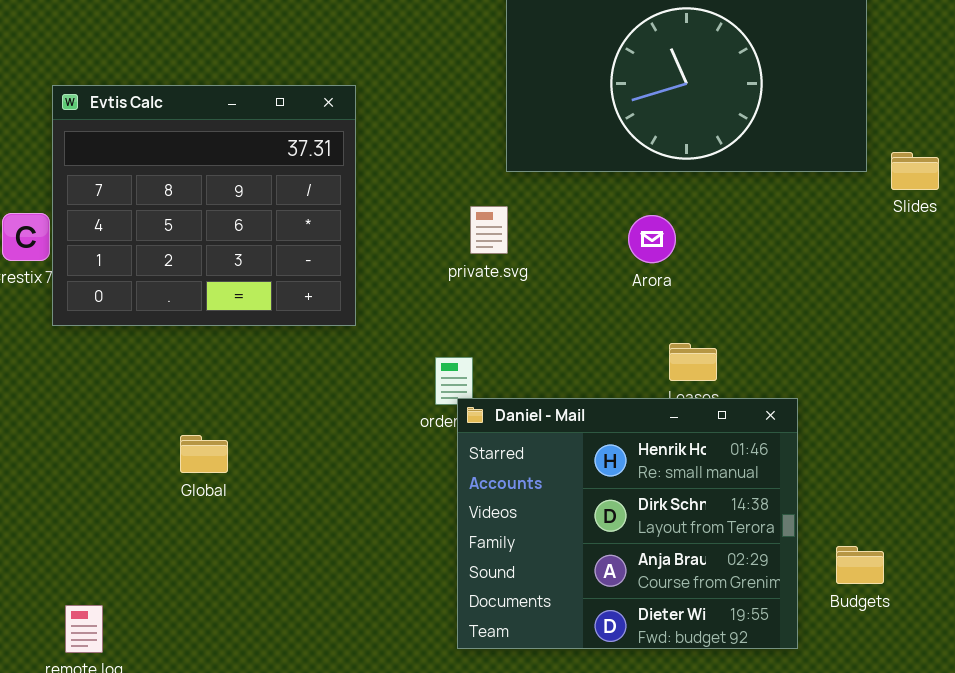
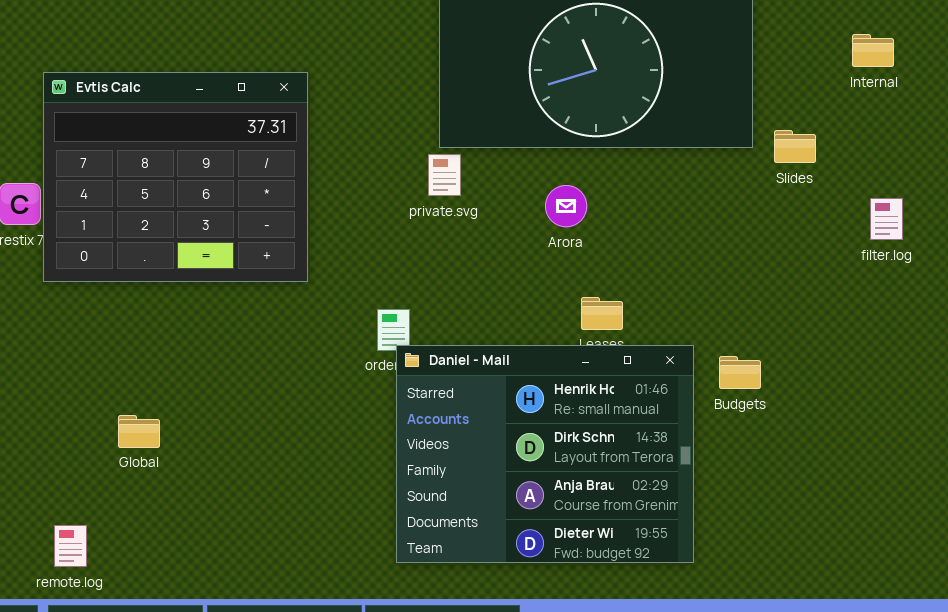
private.svg: [470,206,508,254] -> [428,154,461,196], moved
Global: [180,435,228,473] -> [118,415,160,448], moved
Budgets: [836,546,884,584] -> [719,356,761,389], moved

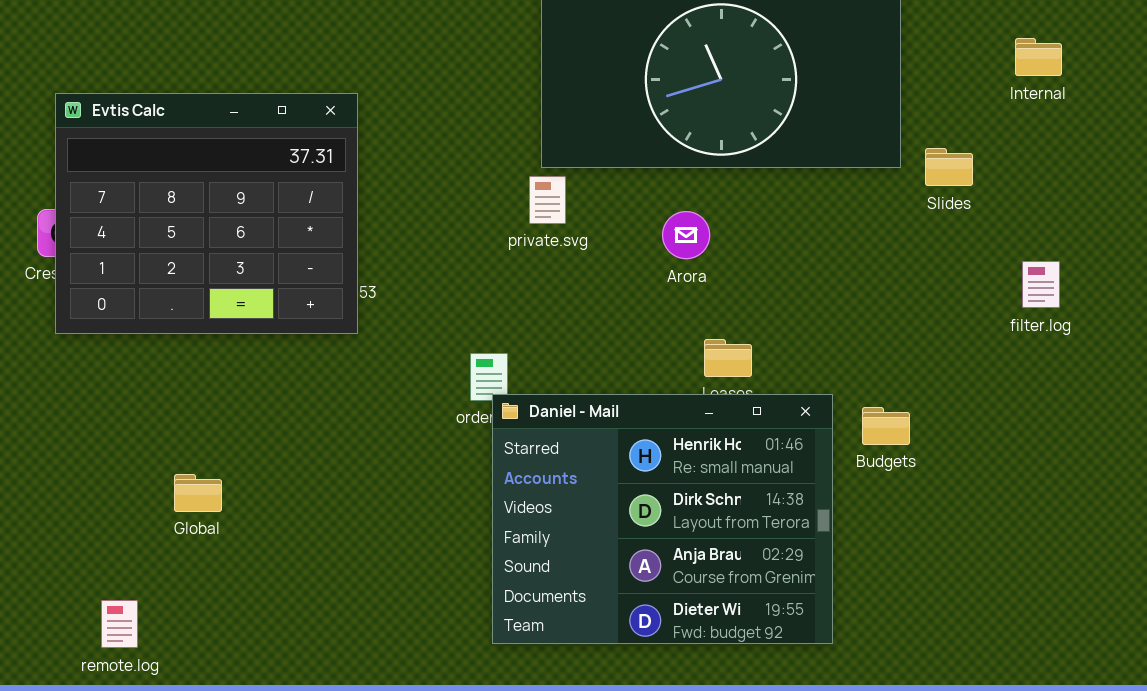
Evtis Calc: [43,72,308,282] -> [55,93,358,334], moved
filter.log: [870,198,903,240] -> [1022,261,1060,308], moved

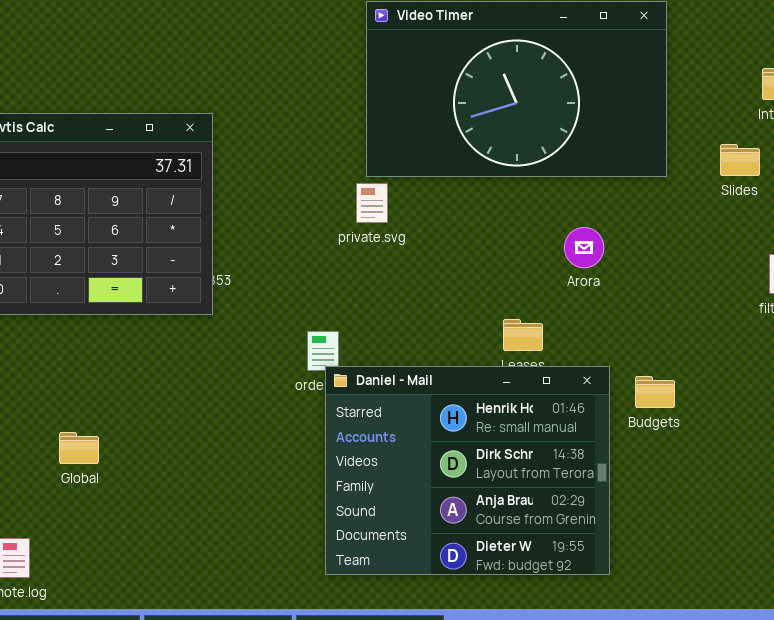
Slides: [925,148,973,186] -> [720,144,760,176], moved
Arora: [662,211,710,259] -> [564,227,604,268], moved

